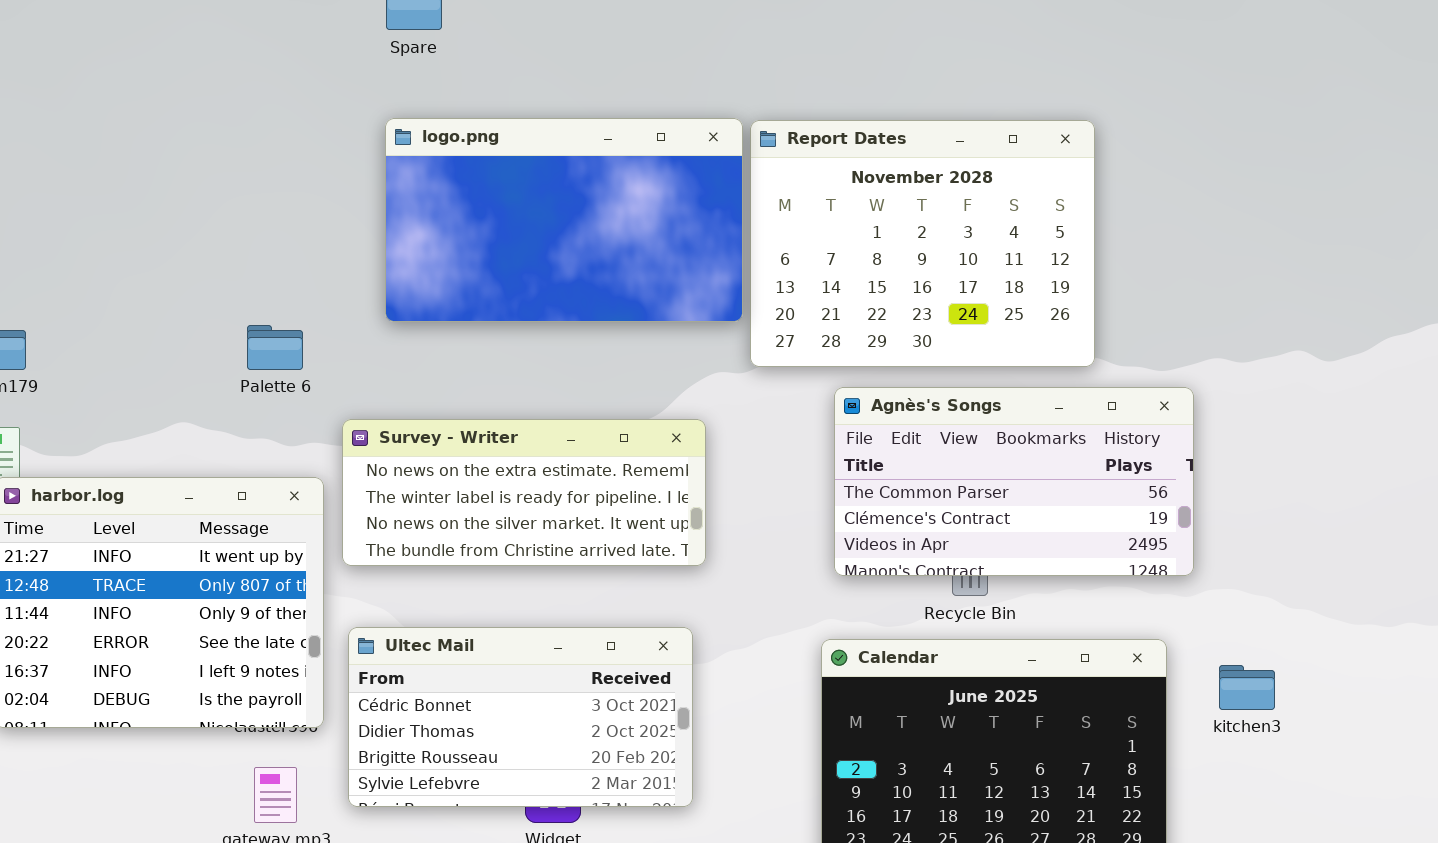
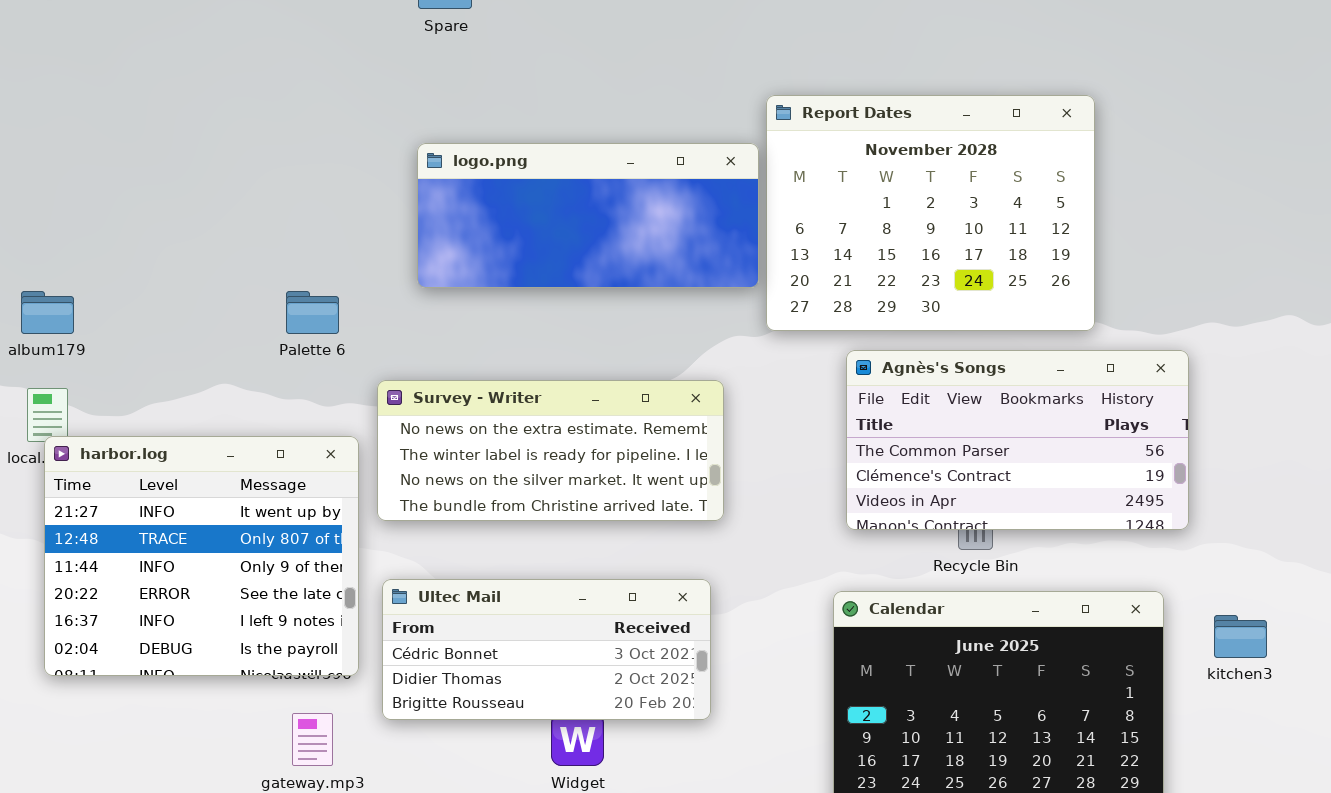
logo.png: [385,118,743,322] -> [417,143,759,288], resized
Ultec Mail: [348,627,693,807] -> [382,579,711,720], resized

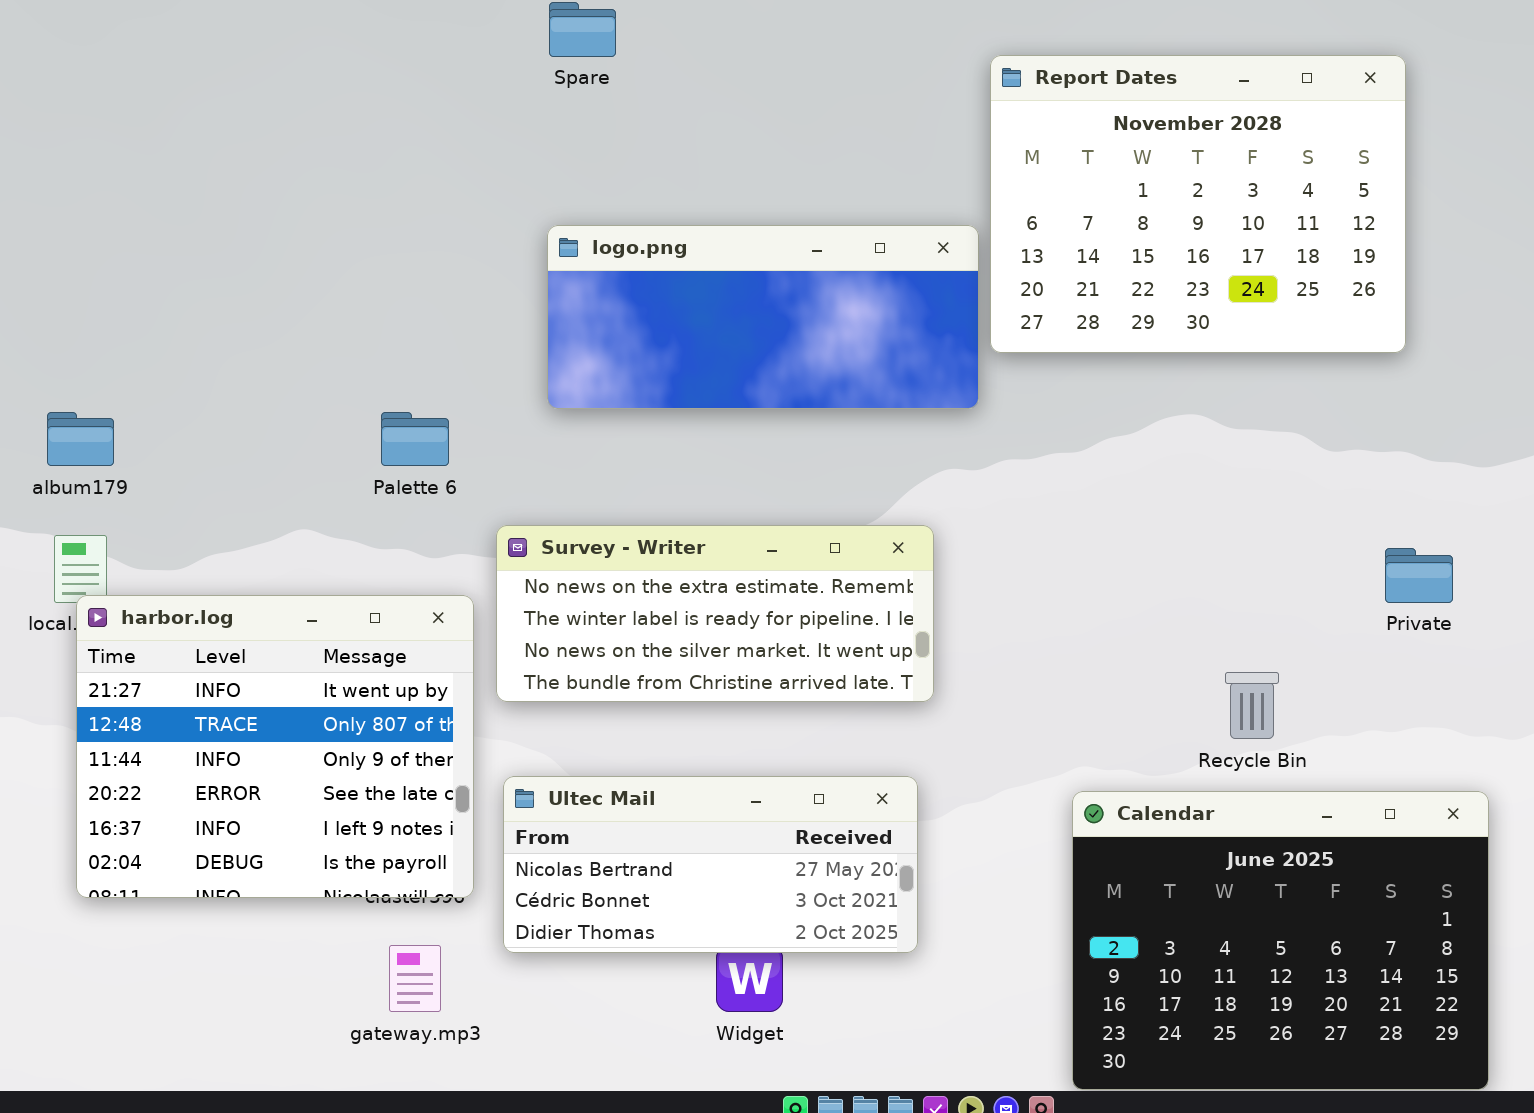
Report Dates: [766,95,1095,331] -> [990,55,1406,353], moved
Agnès's Songs: [846,350,1189,530] -> none, closed
Ultec Mail: [382,579,711,720] -> [503,776,918,953], scrolled up 1 row

